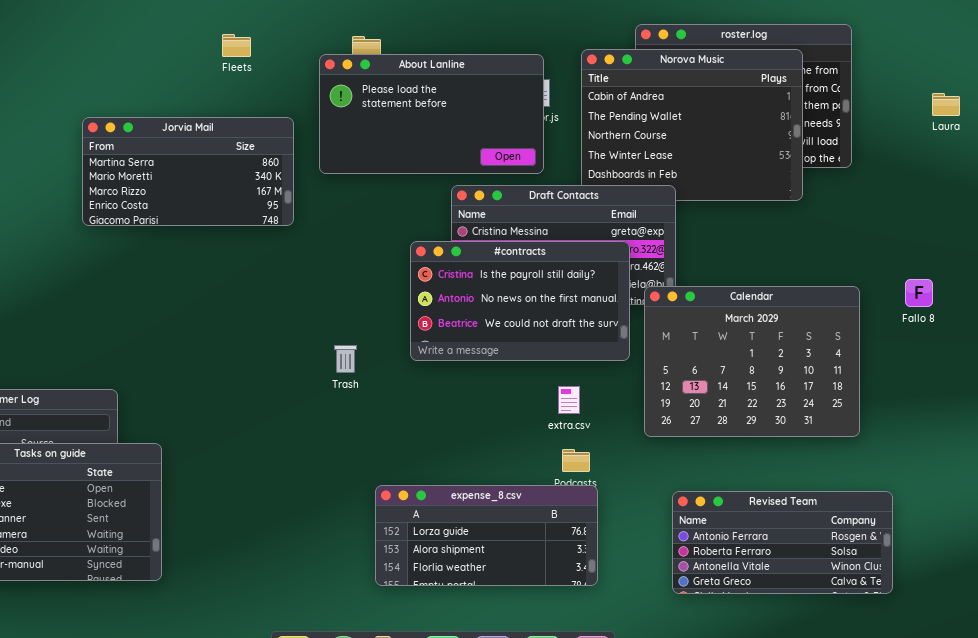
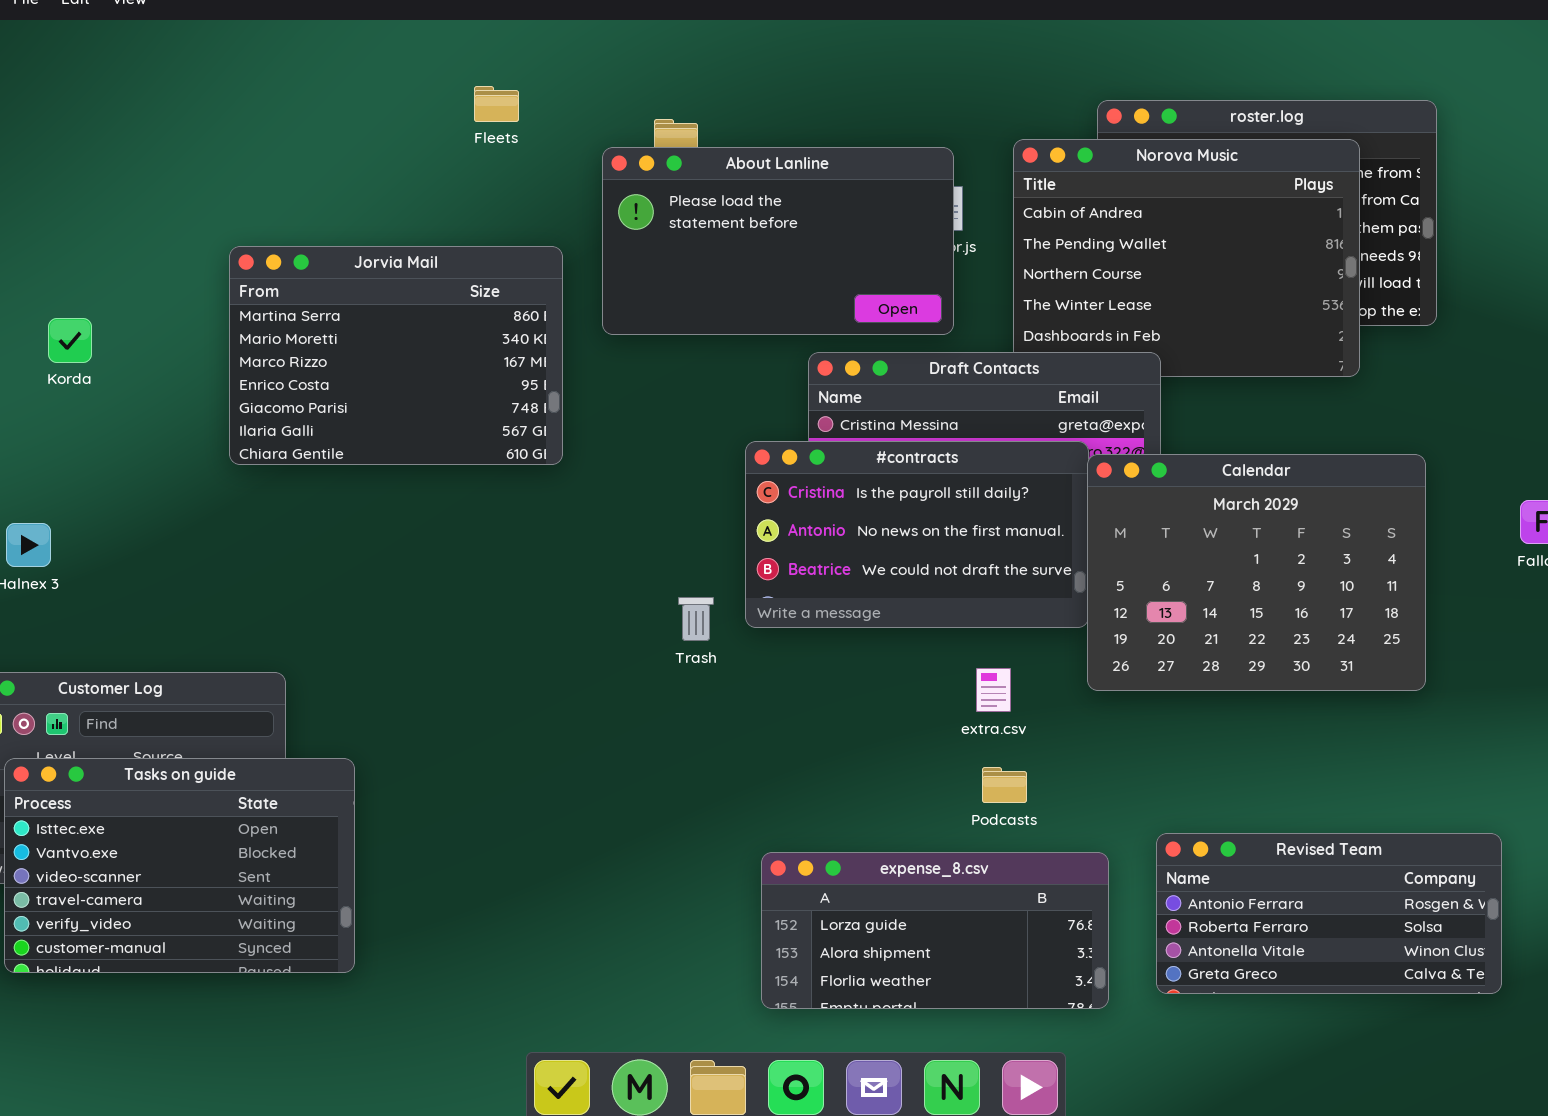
Fleets: [222,34,251,57] -> [474,86,519,122], moved
Jorvia Mail: [82,117,294,226] -> [229,246,563,465], resized
Calendar: [644,286,860,437] -> [1087,454,1426,691], moved
Trash: [334,345,357,373] -> [678,597,714,641], moved
expense_8.csv: [375,485,598,586] -> [761,852,1109,1009], moved

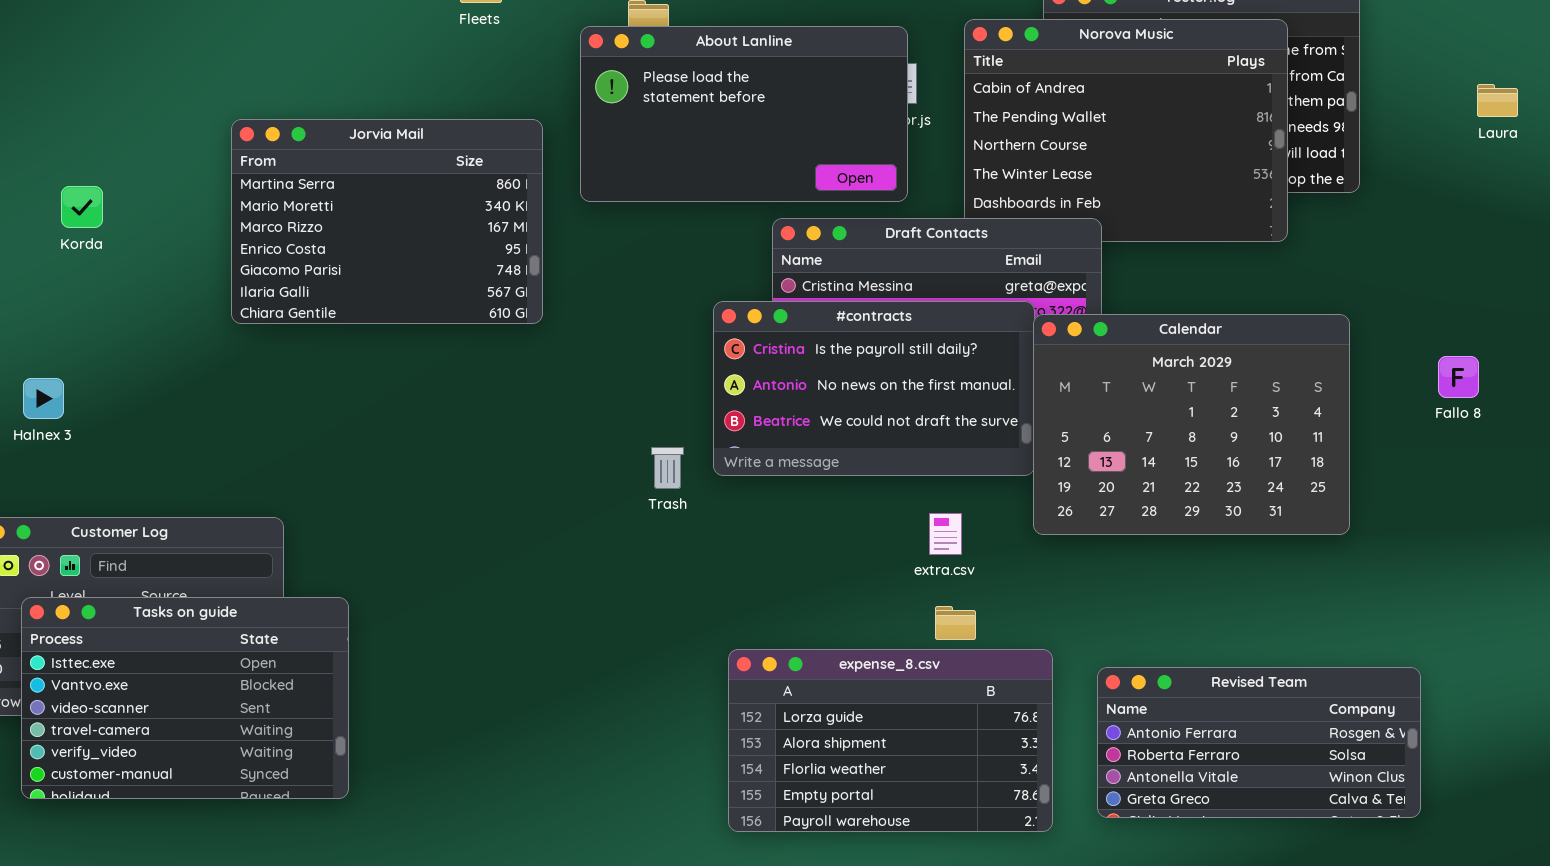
expense_8.csv: [761,852,1109,1009] -> [728,649,1053,832], resized

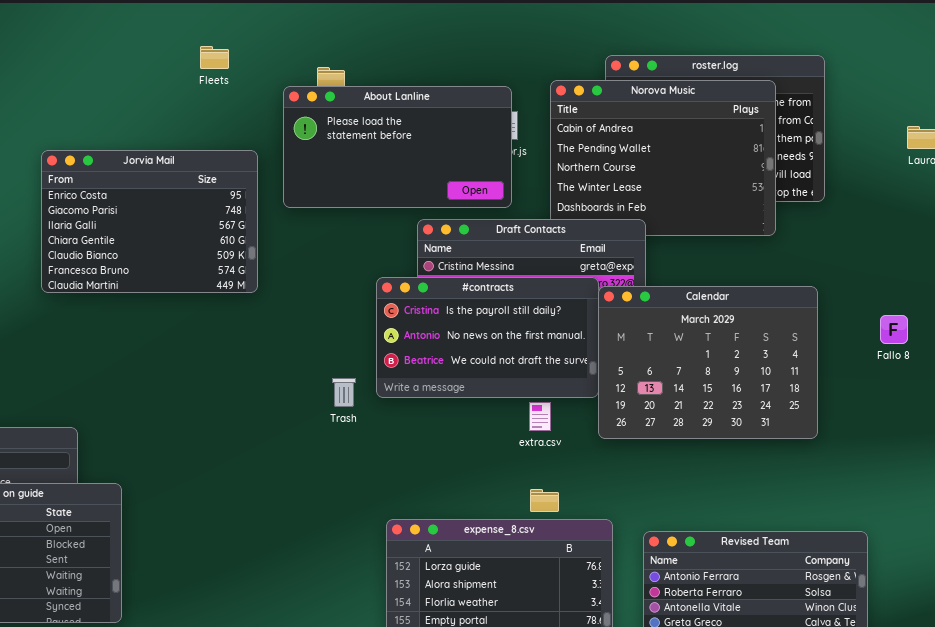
Jorvia Mail: [231,119,543,324] -> [41,150,258,293], scrolled down 3 rows
extra.csv: [929,513,962,555] -> [529,402,551,431], moved

